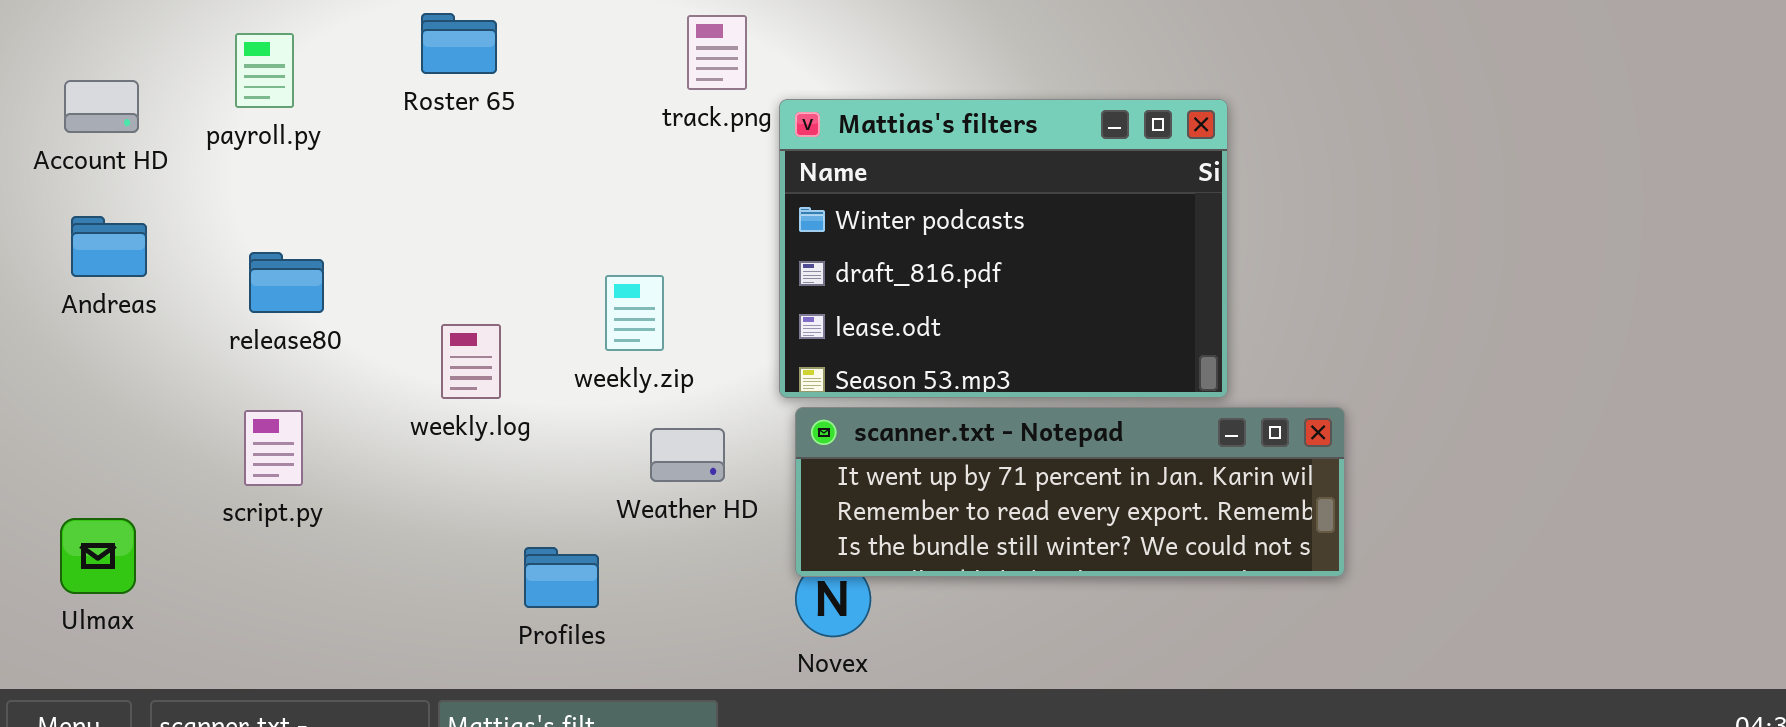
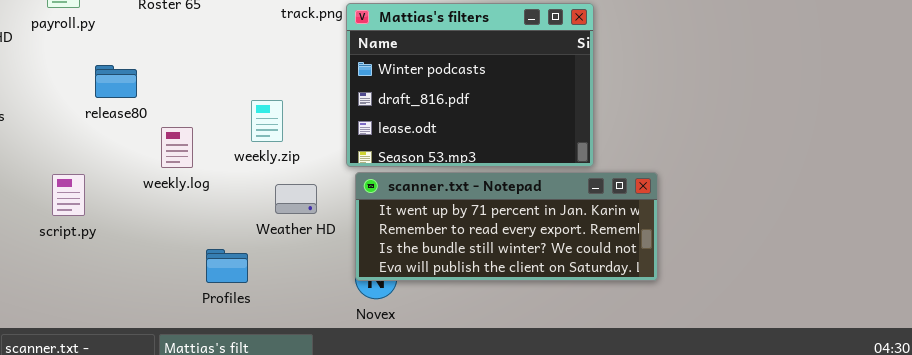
release80: [249,252,324,313] -> [95,65,137,98], moved
scanner.txt - Notepad: [795,407,1345,577] -> [355,172,658,281], resized

